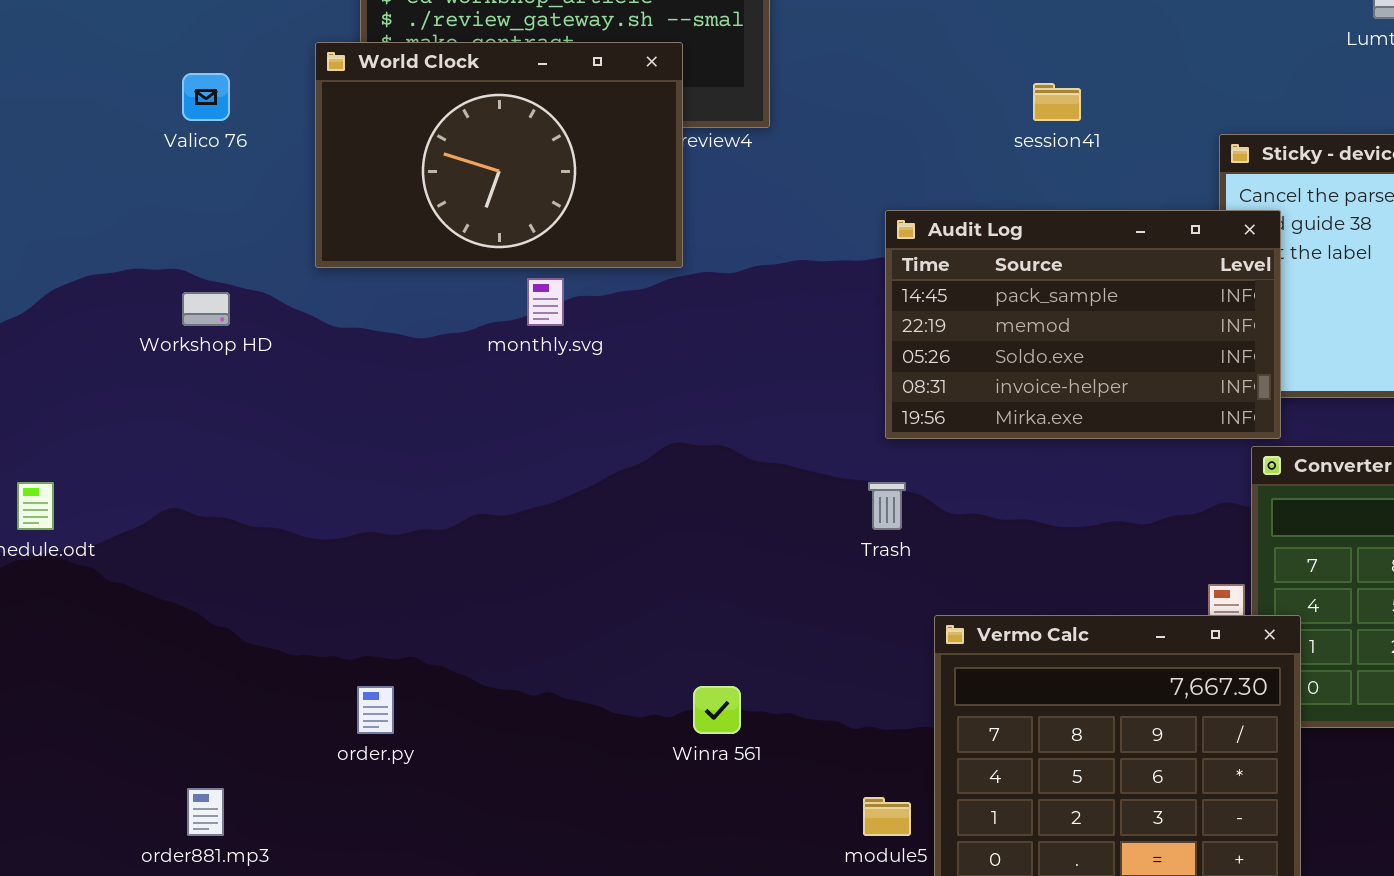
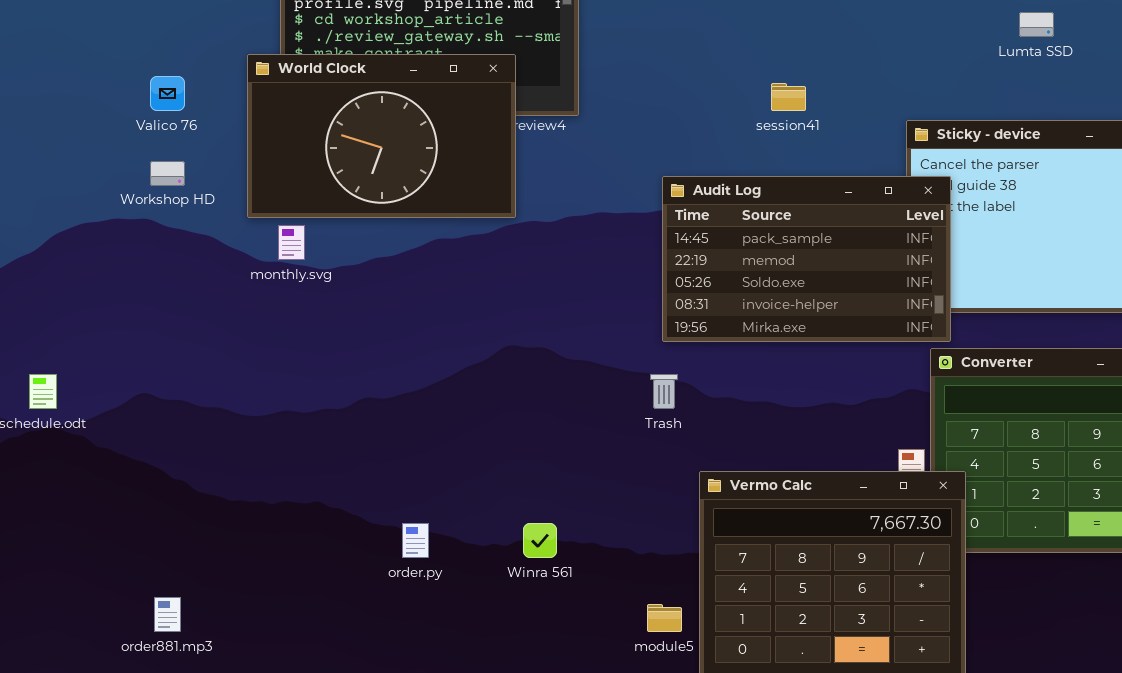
monthly.svg: [527,278,564,326] -> [278,225,305,260], moved
Workshop HD: [182,292,230,326] -> [150,161,185,186], moved
order.py: [357,686,394,734] -> [402,523,429,558], moved

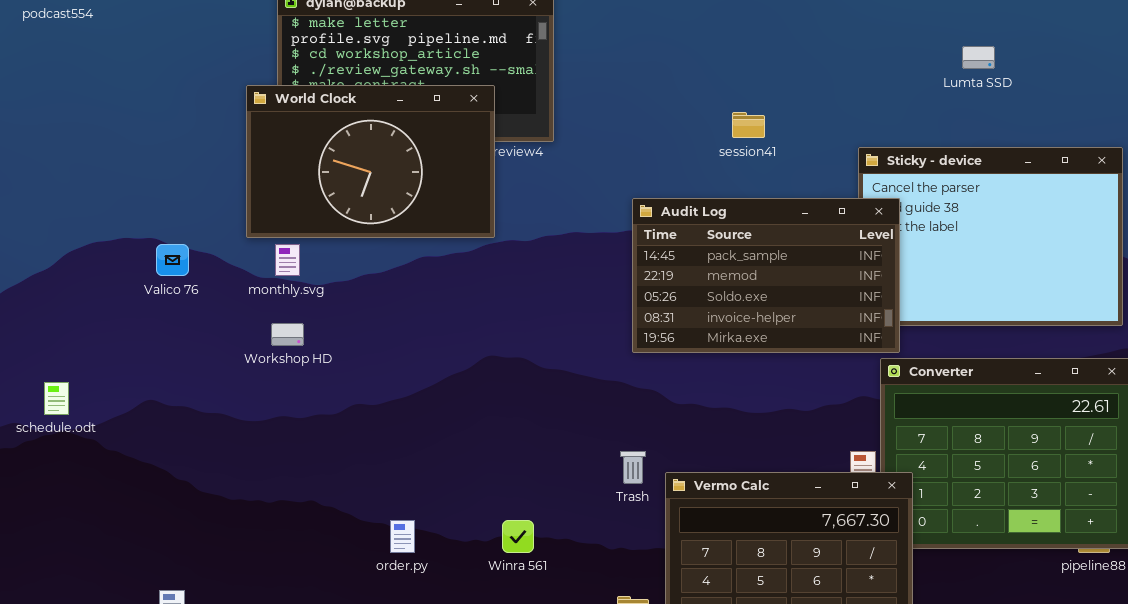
Valico 76: [150,76,185,111] -> [156,244,189,276], moved
Workshop HD: [150,161,185,186] -> [271,323,304,346], moved
Trash: [650,374,678,409] -> [620,451,646,484], moved

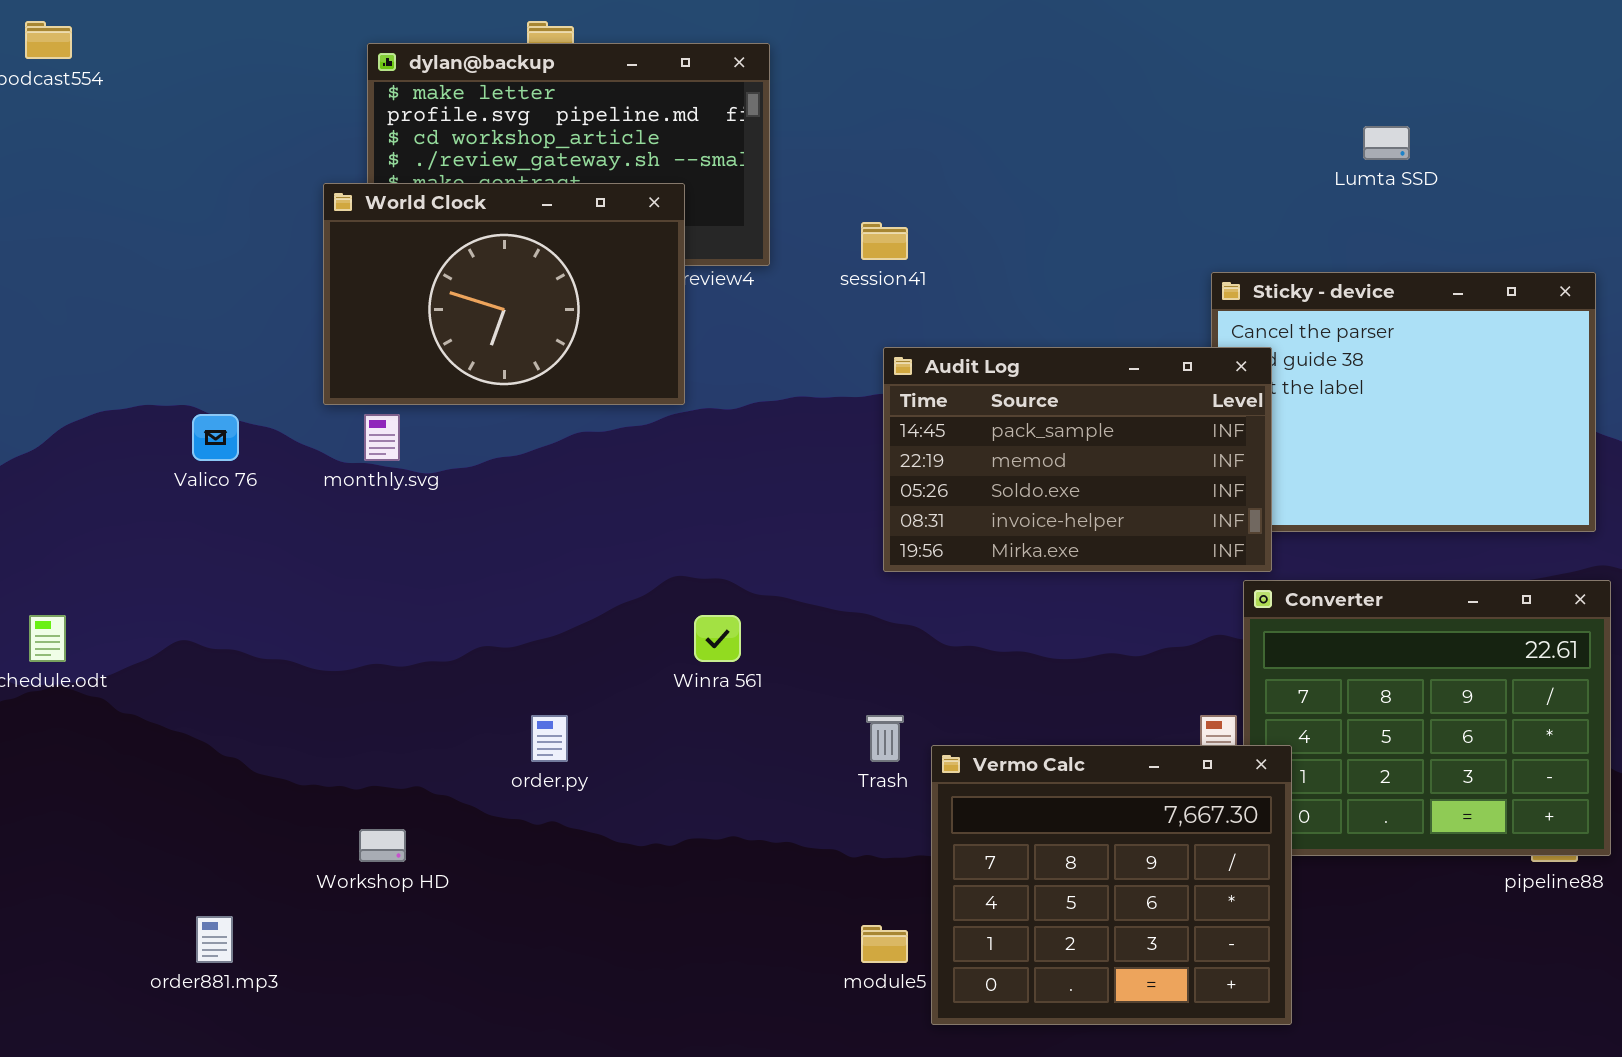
session41: [732,112,765,138] -> [861,222,908,260], moved
Workshop HD: [271,323,304,346] -> [359,829,406,862], moved
order.py: [390,520,415,553] -> [531,715,568,762], moved
Winra 561: [502,520,534,553] -> [694,615,741,662], moved

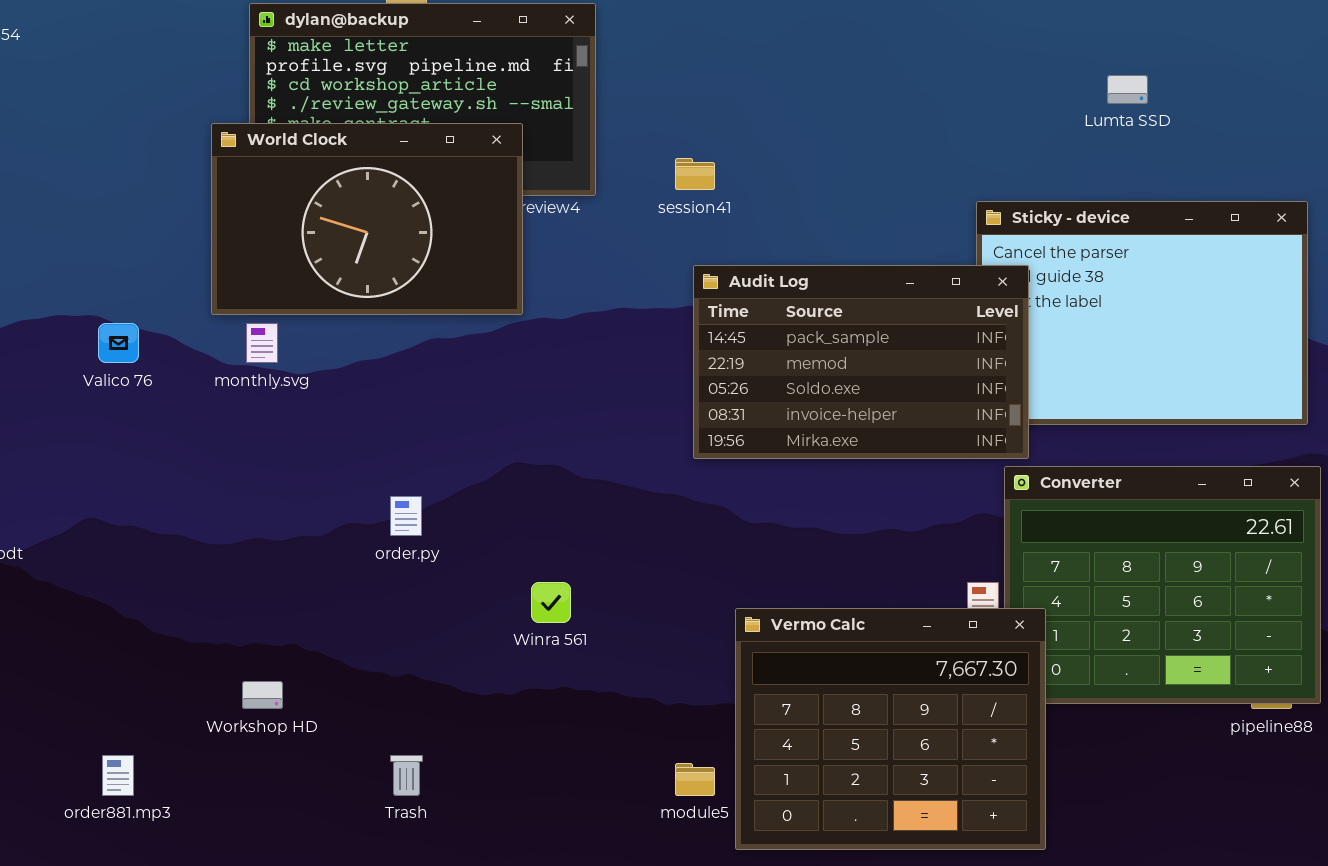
Winra 561: [694,615,741,662] -> [531,582,571,623], moved
order.py: [531,715,568,762] -> [390,496,422,536], moved
Trash: [866,715,904,762] -> [390,755,423,796], moved

